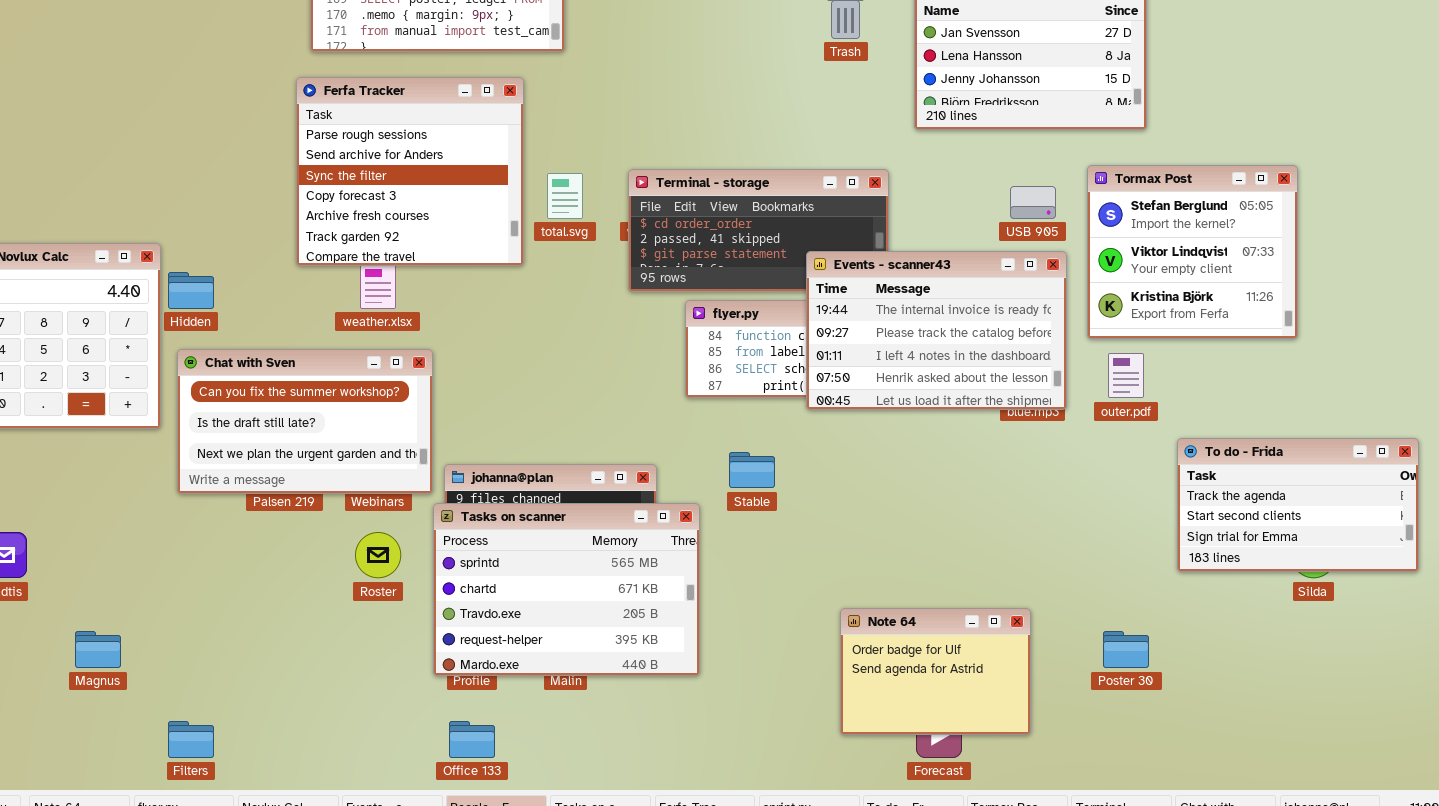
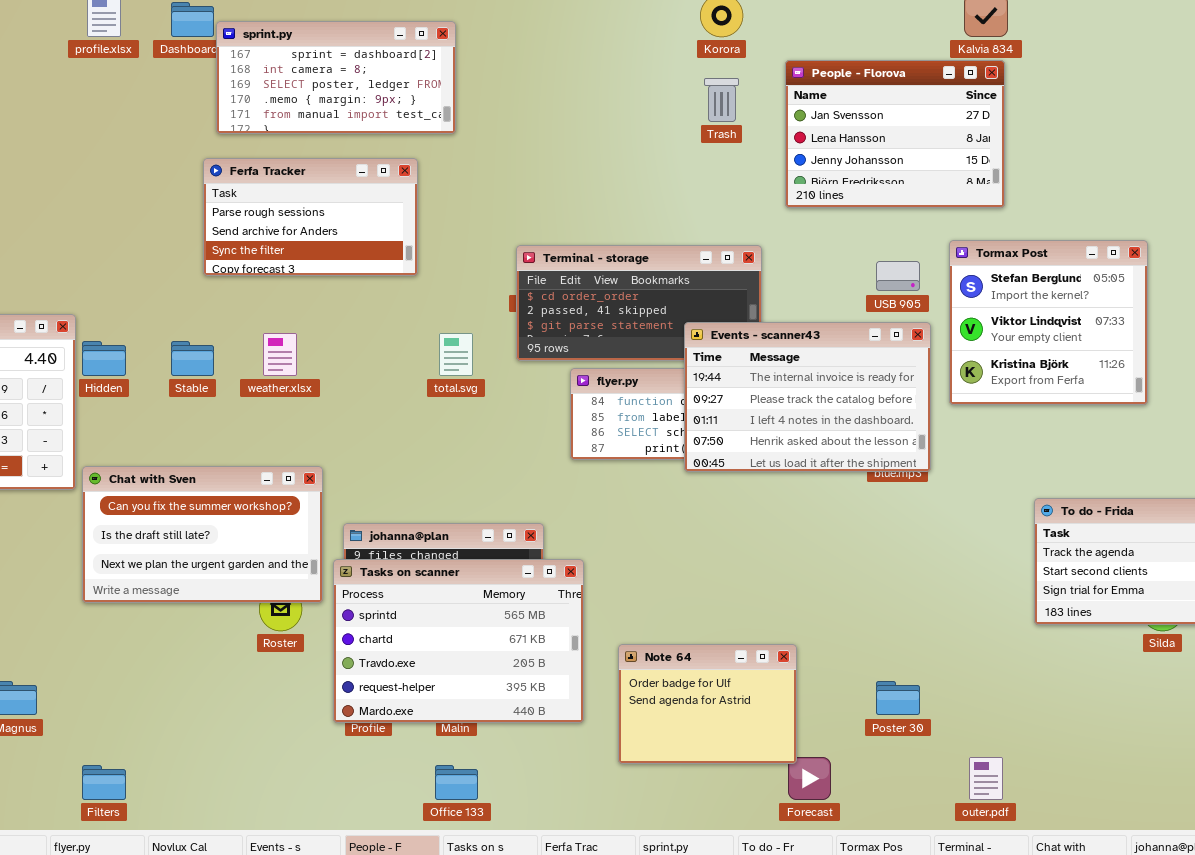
Ferfa Tracker: [296,77,524,266] -> [203,158,418,276], resized
total.svg: [547,173,583,219] -> [439,333,473,376], moved
Chat with Sven: [177,349,433,494] -> [82,466,323,603], moved
outer.pdf: [1108,353,1144,398] -> [969,757,1003,800], moved
Stable: [729,452,775,488] -> [171,341,214,376], moved
Note 64: [840,608,1031,735] -> [618,644,797,764], moved
Poster 30: [1103,631,1149,668] -> [876,681,920,715], moved
Office 133: [449,721,495,758] -> [435,765,478,800], moved

